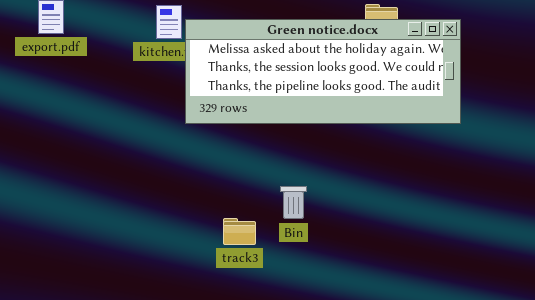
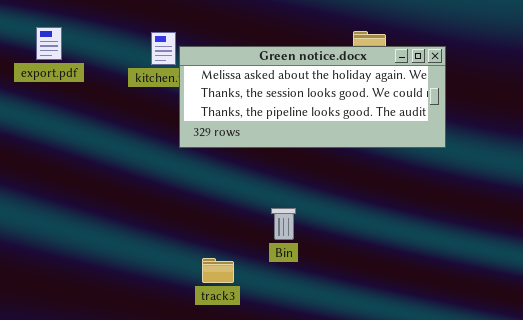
track3: [223,218,256,245] -> [202,258,234,283], moved

